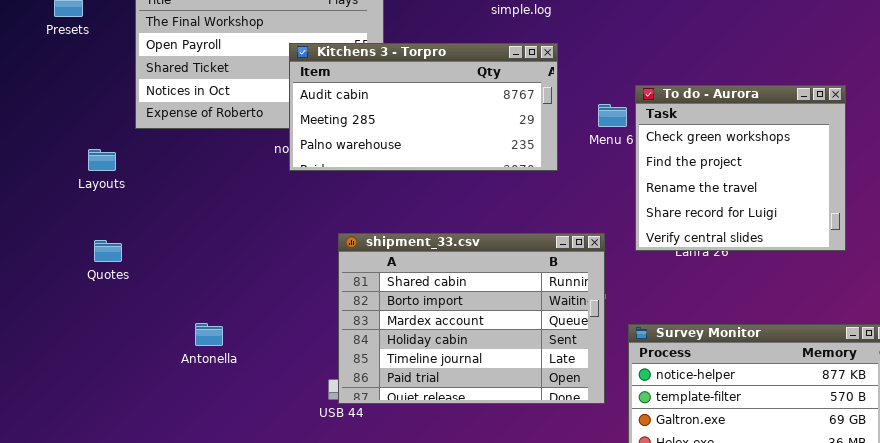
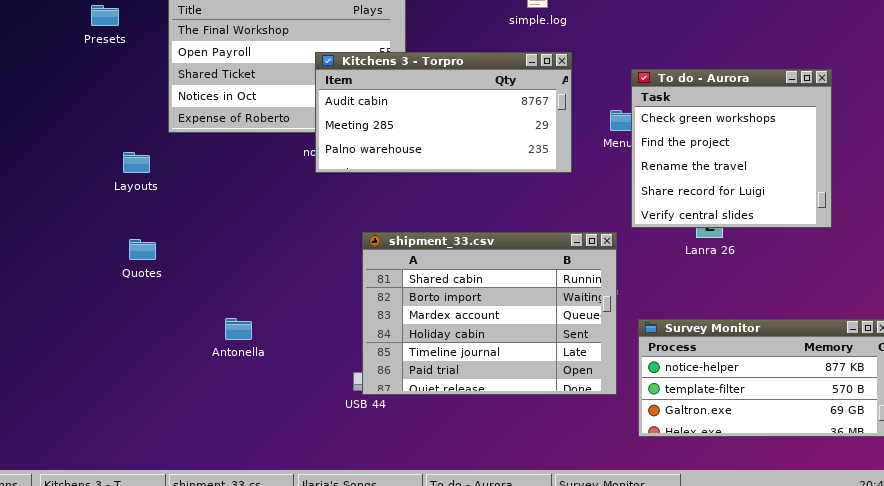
To do - Aurora: [635,85,846,251] -> [631,69,832,228], moved

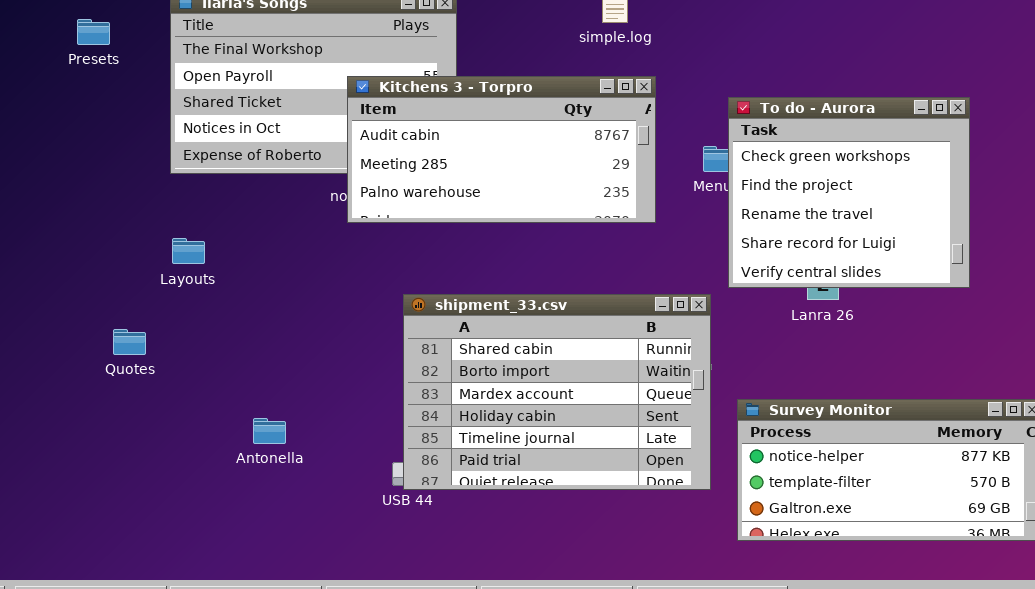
Layouts: [123,152,150,173] -> [172,238,205,264], moved
Quotes: [129,239,156,260] -> [113,329,146,355], moved
Antonella: [225,318,252,340] -> [253,418,286,444], moved

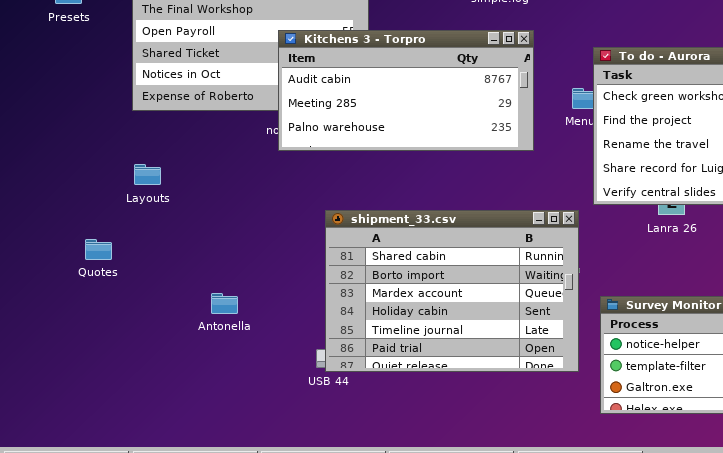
Antonella: [253,418,286,444] -> [211,293,238,314], moved

